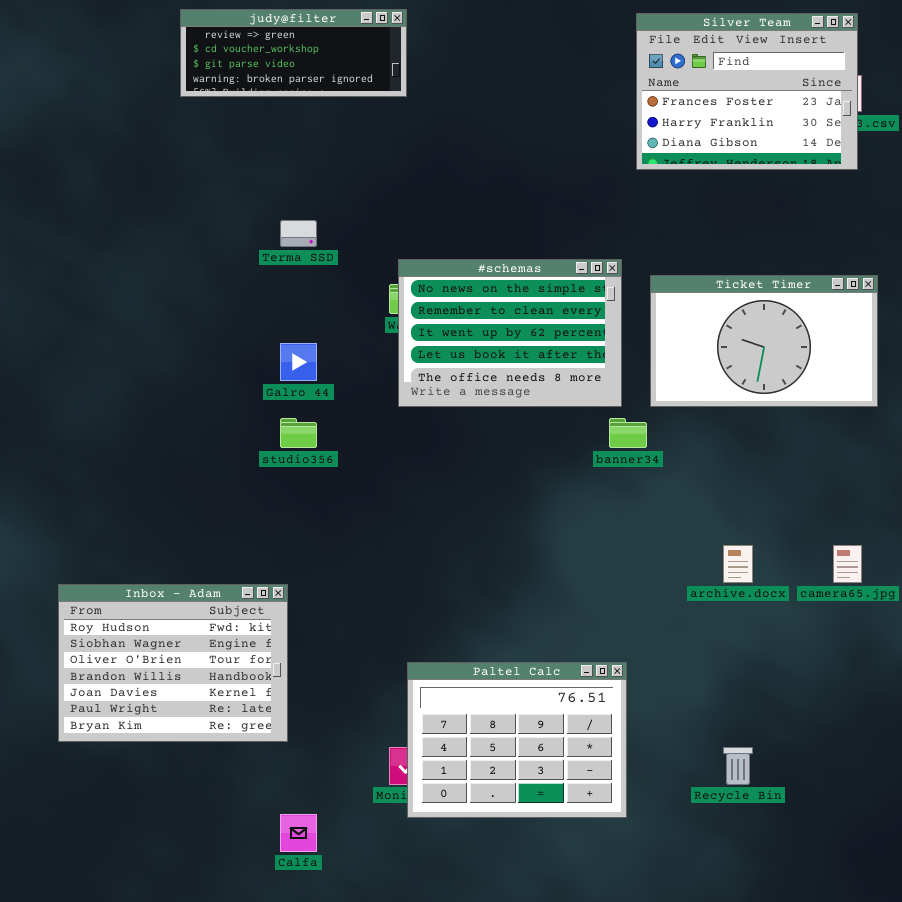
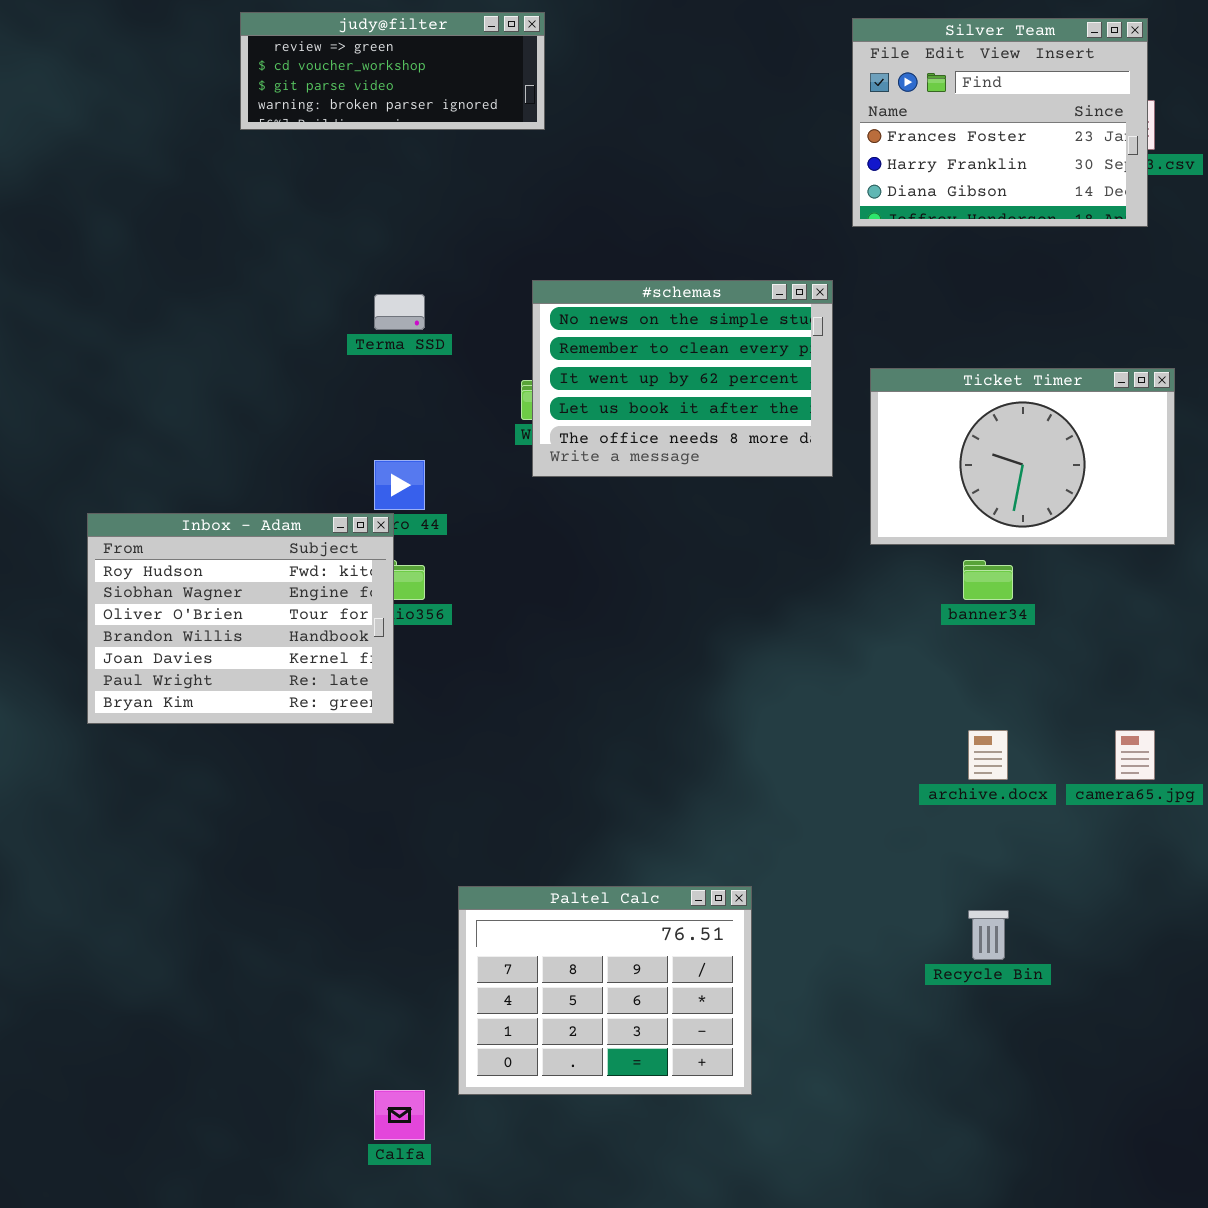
#schemas: [398,259,622,407] -> [532,280,833,477], moved
banner34: [609,418,647,448] -> [963,560,1013,600], moved
Inbox - Adam: [58,584,288,742] -> [87,513,394,724], moved
Paltel Calc: [407,662,627,818] -> [458,886,752,1095], moved
Recycle Bin: [723,747,753,785] -> [968,910,1009,960], moved

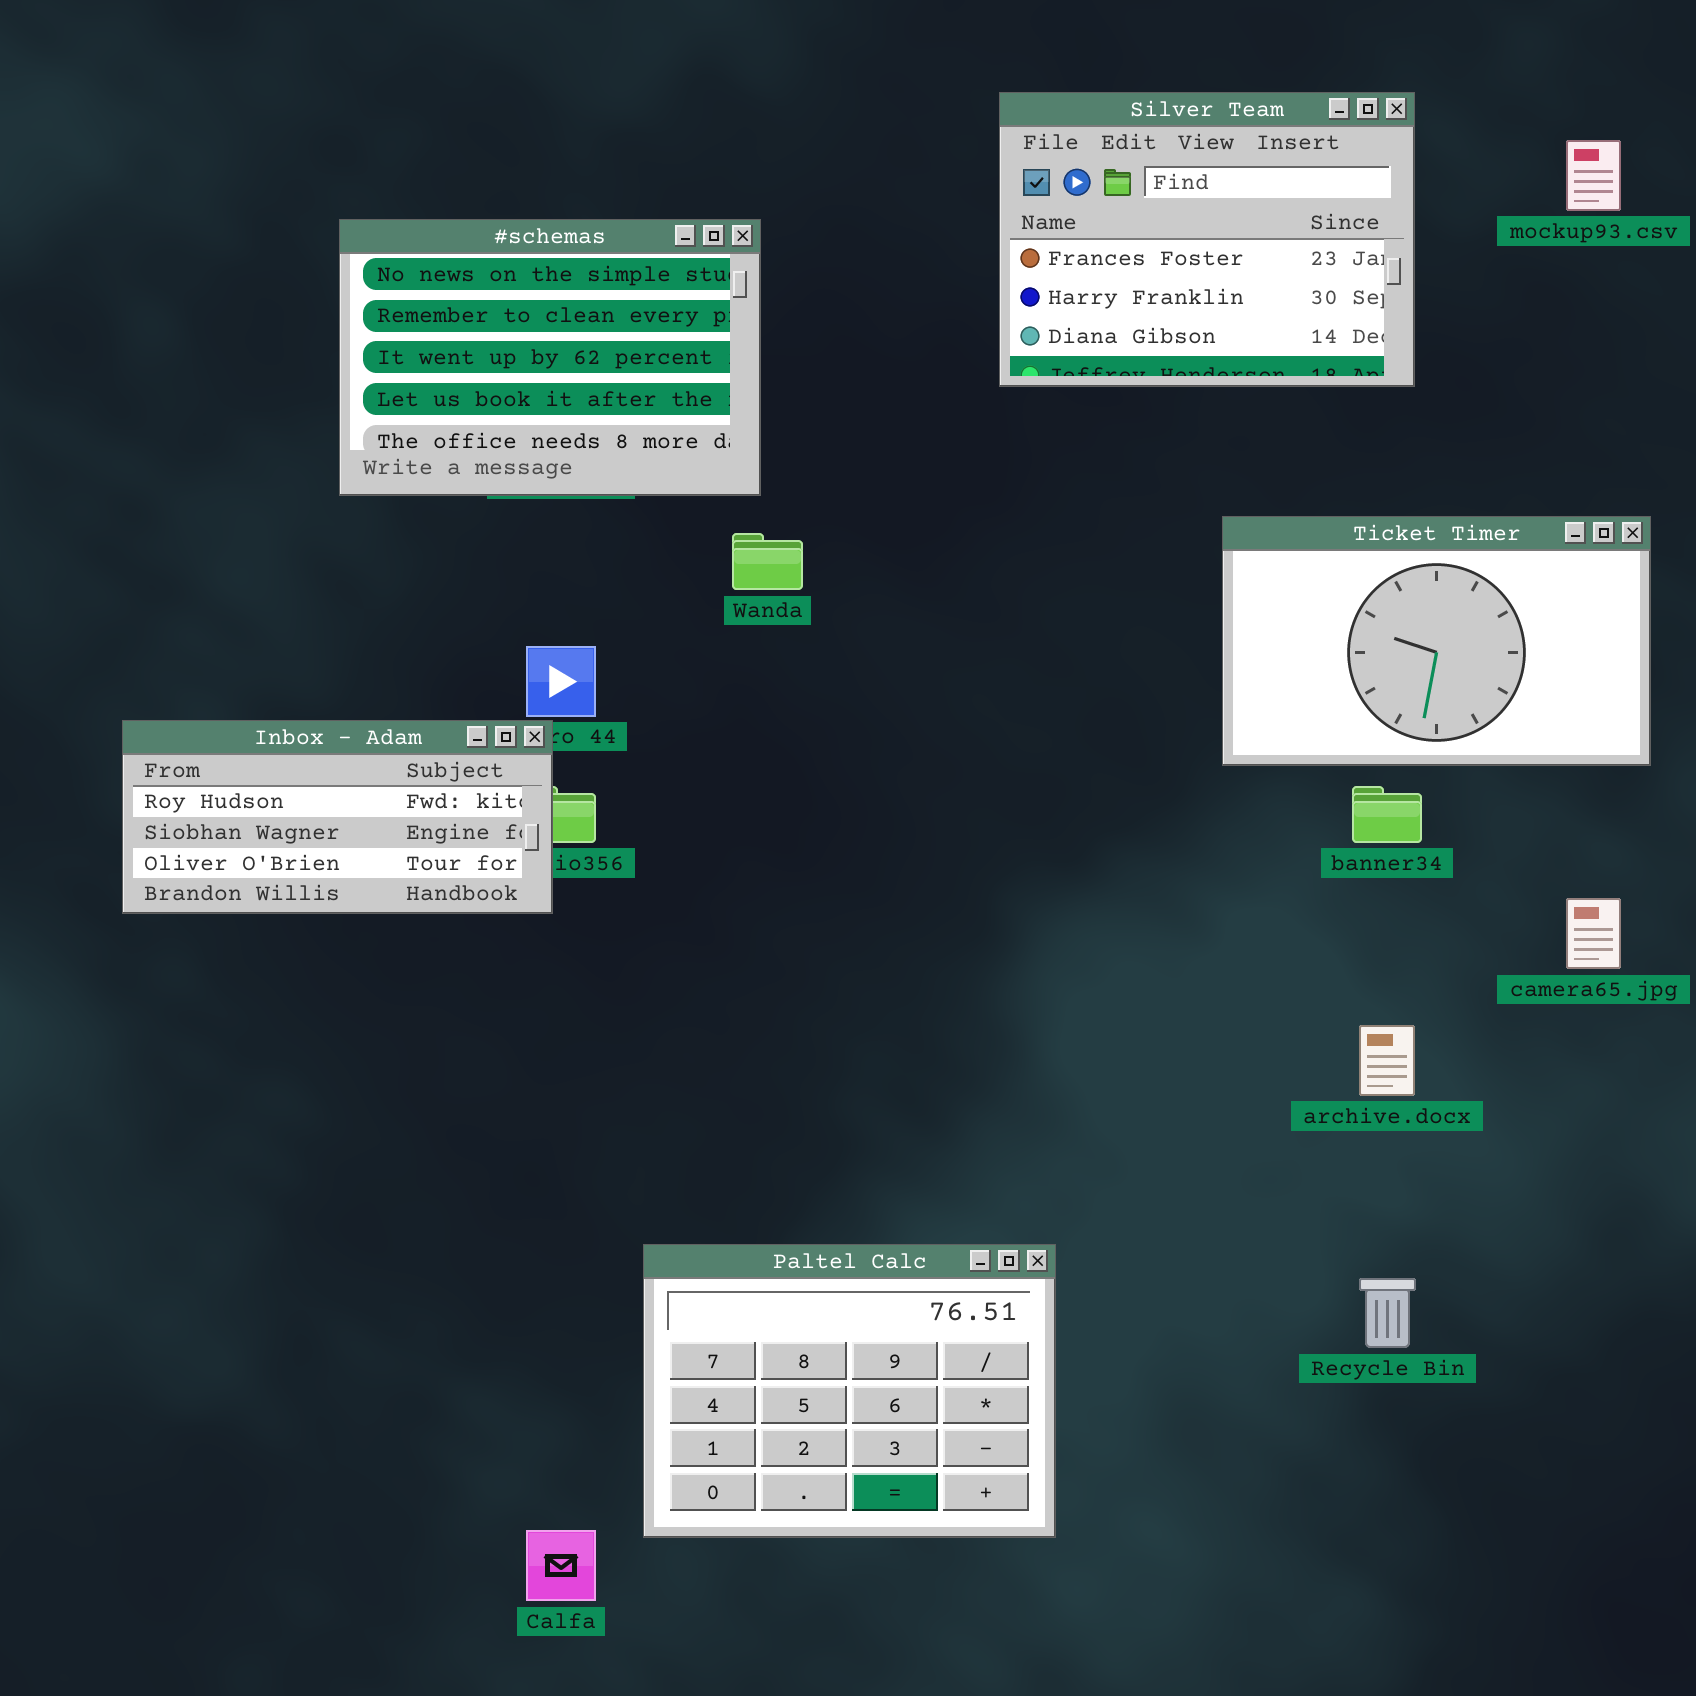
judy@filter: [240,12,545,130] -> none, closed
Silver Team: [852,18,1148,227] -> [999,92,1415,387], moved
#schemas: [532,280,833,477] -> [339,219,761,496], moved
Inbox - Adam: [87,513,394,724] -> [122,720,553,914], resized
camera65.jpg: [1115,730,1155,780] -> [1566,898,1621,969], moved

